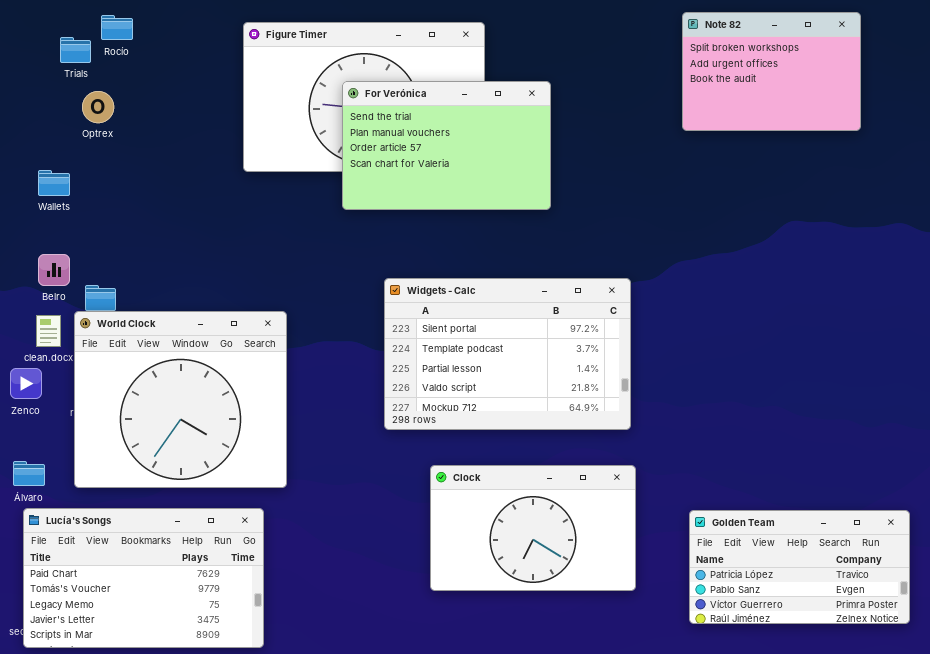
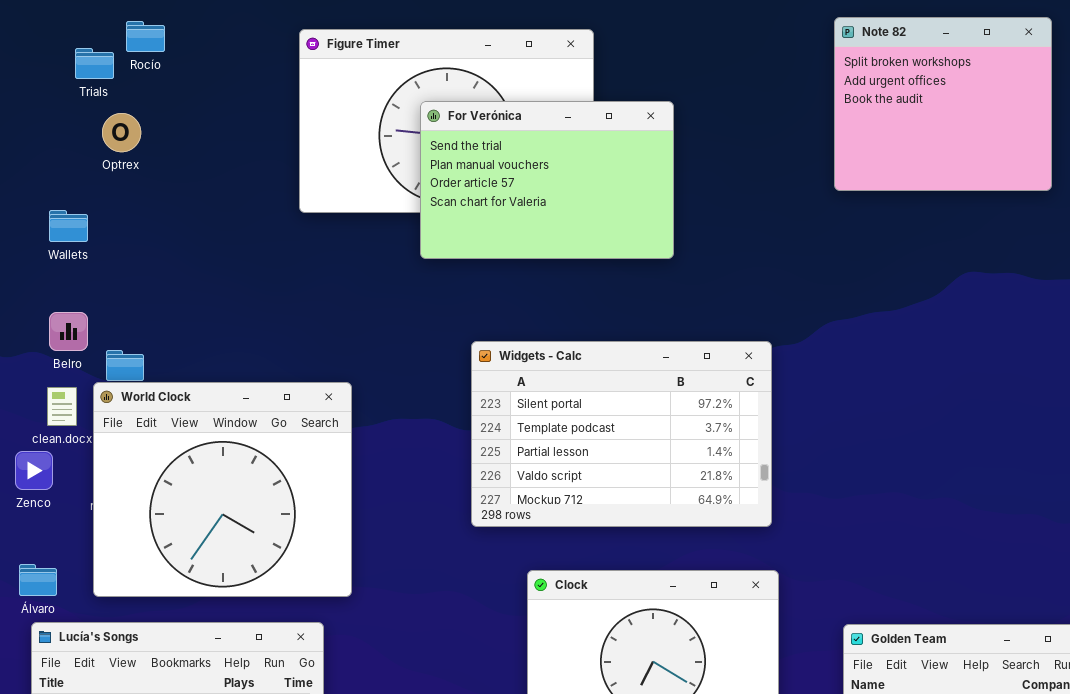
Note 82: [682,12,861,131] -> [834,17,1052,191], resized

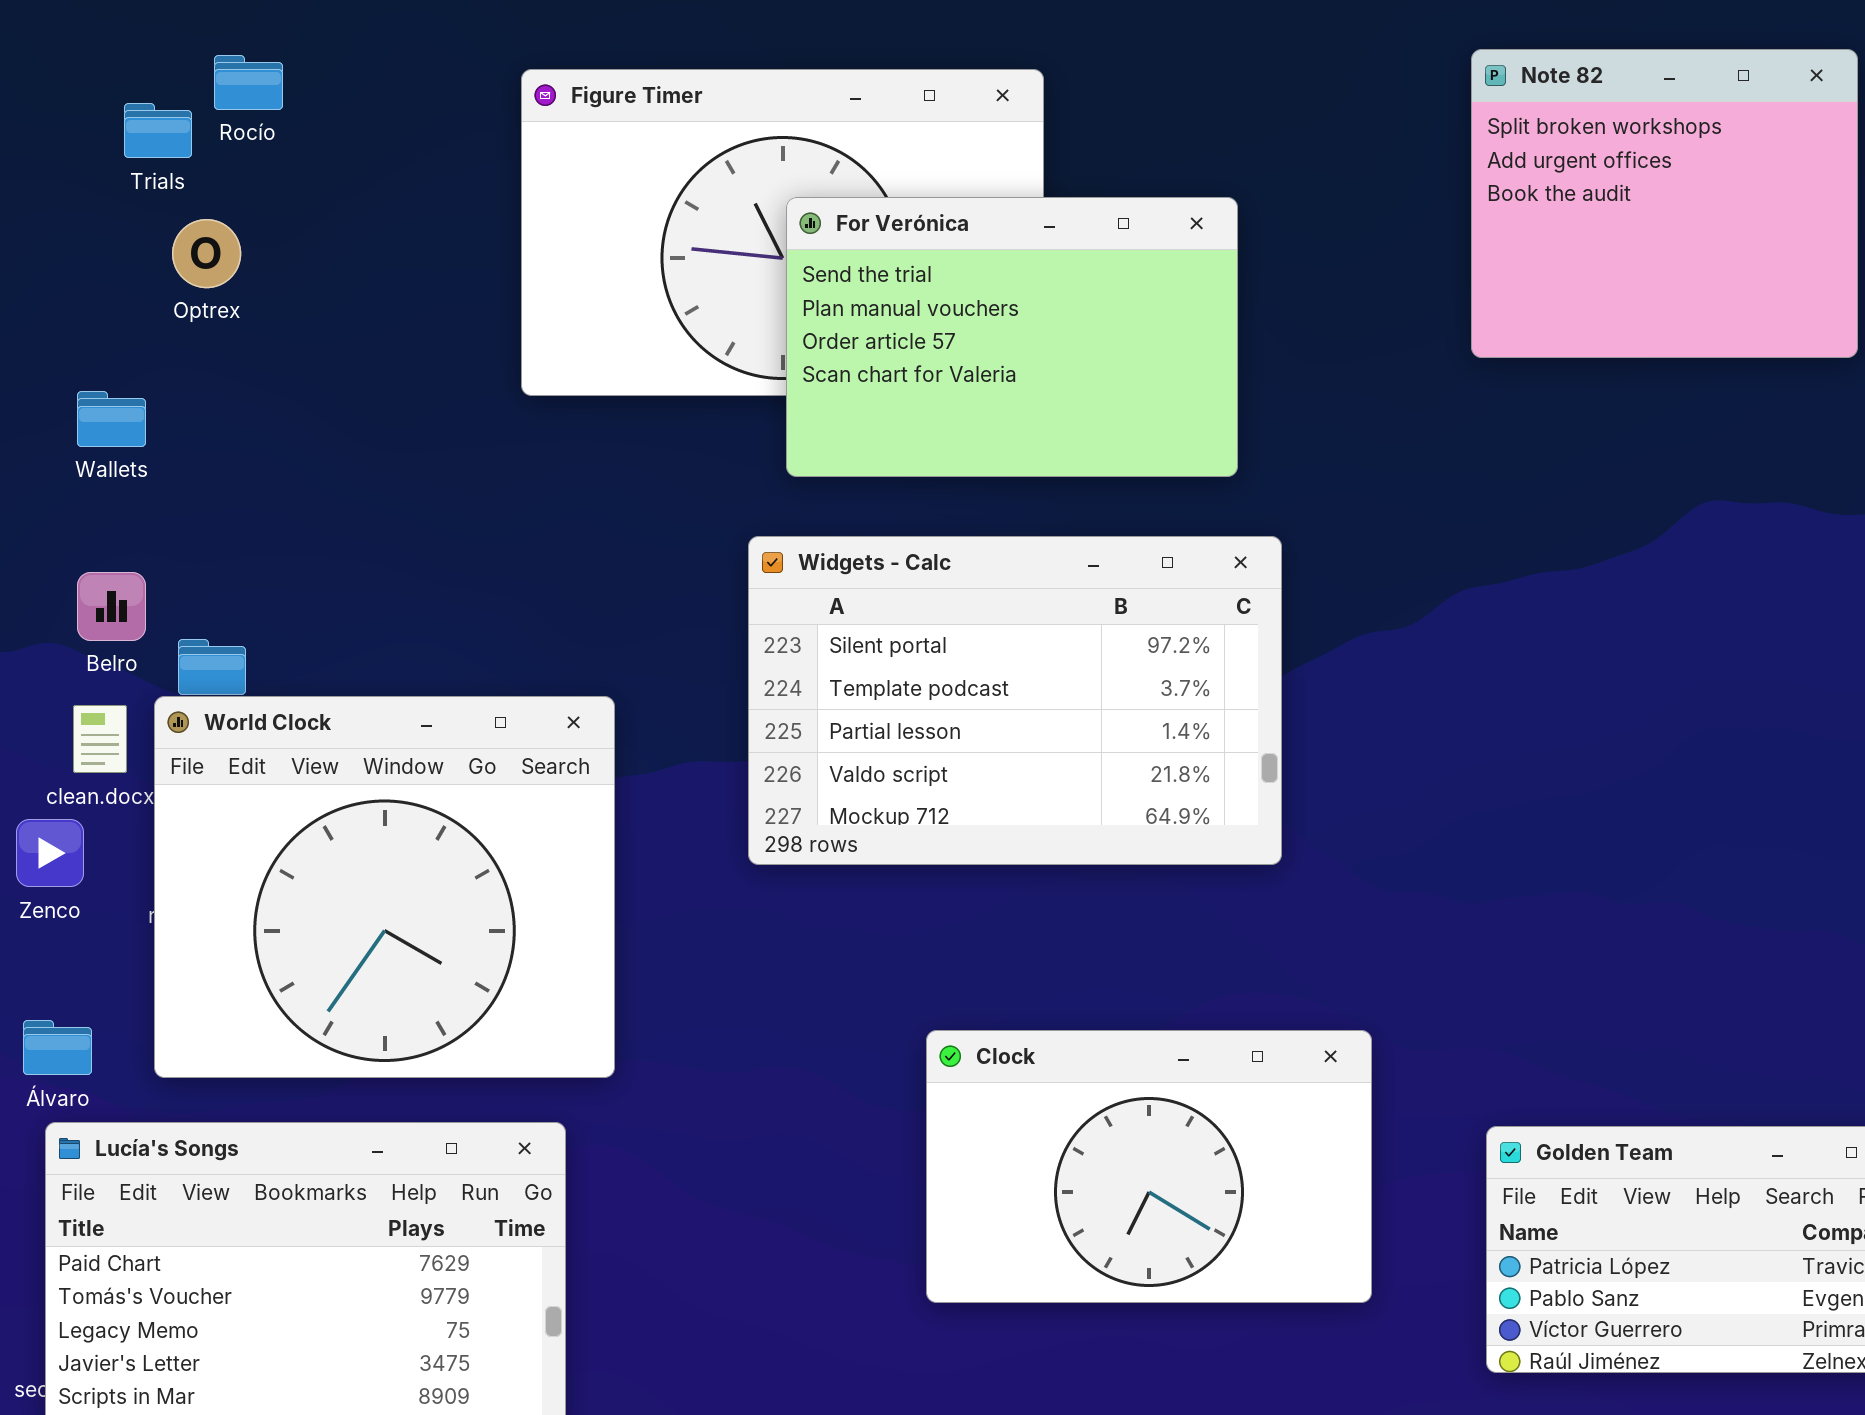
For Verónica: [420,101,674,259] -> [786,197,1238,477], moved
Widgets - Calc: [471,341,772,527] -> [748,536,1282,865], moved

